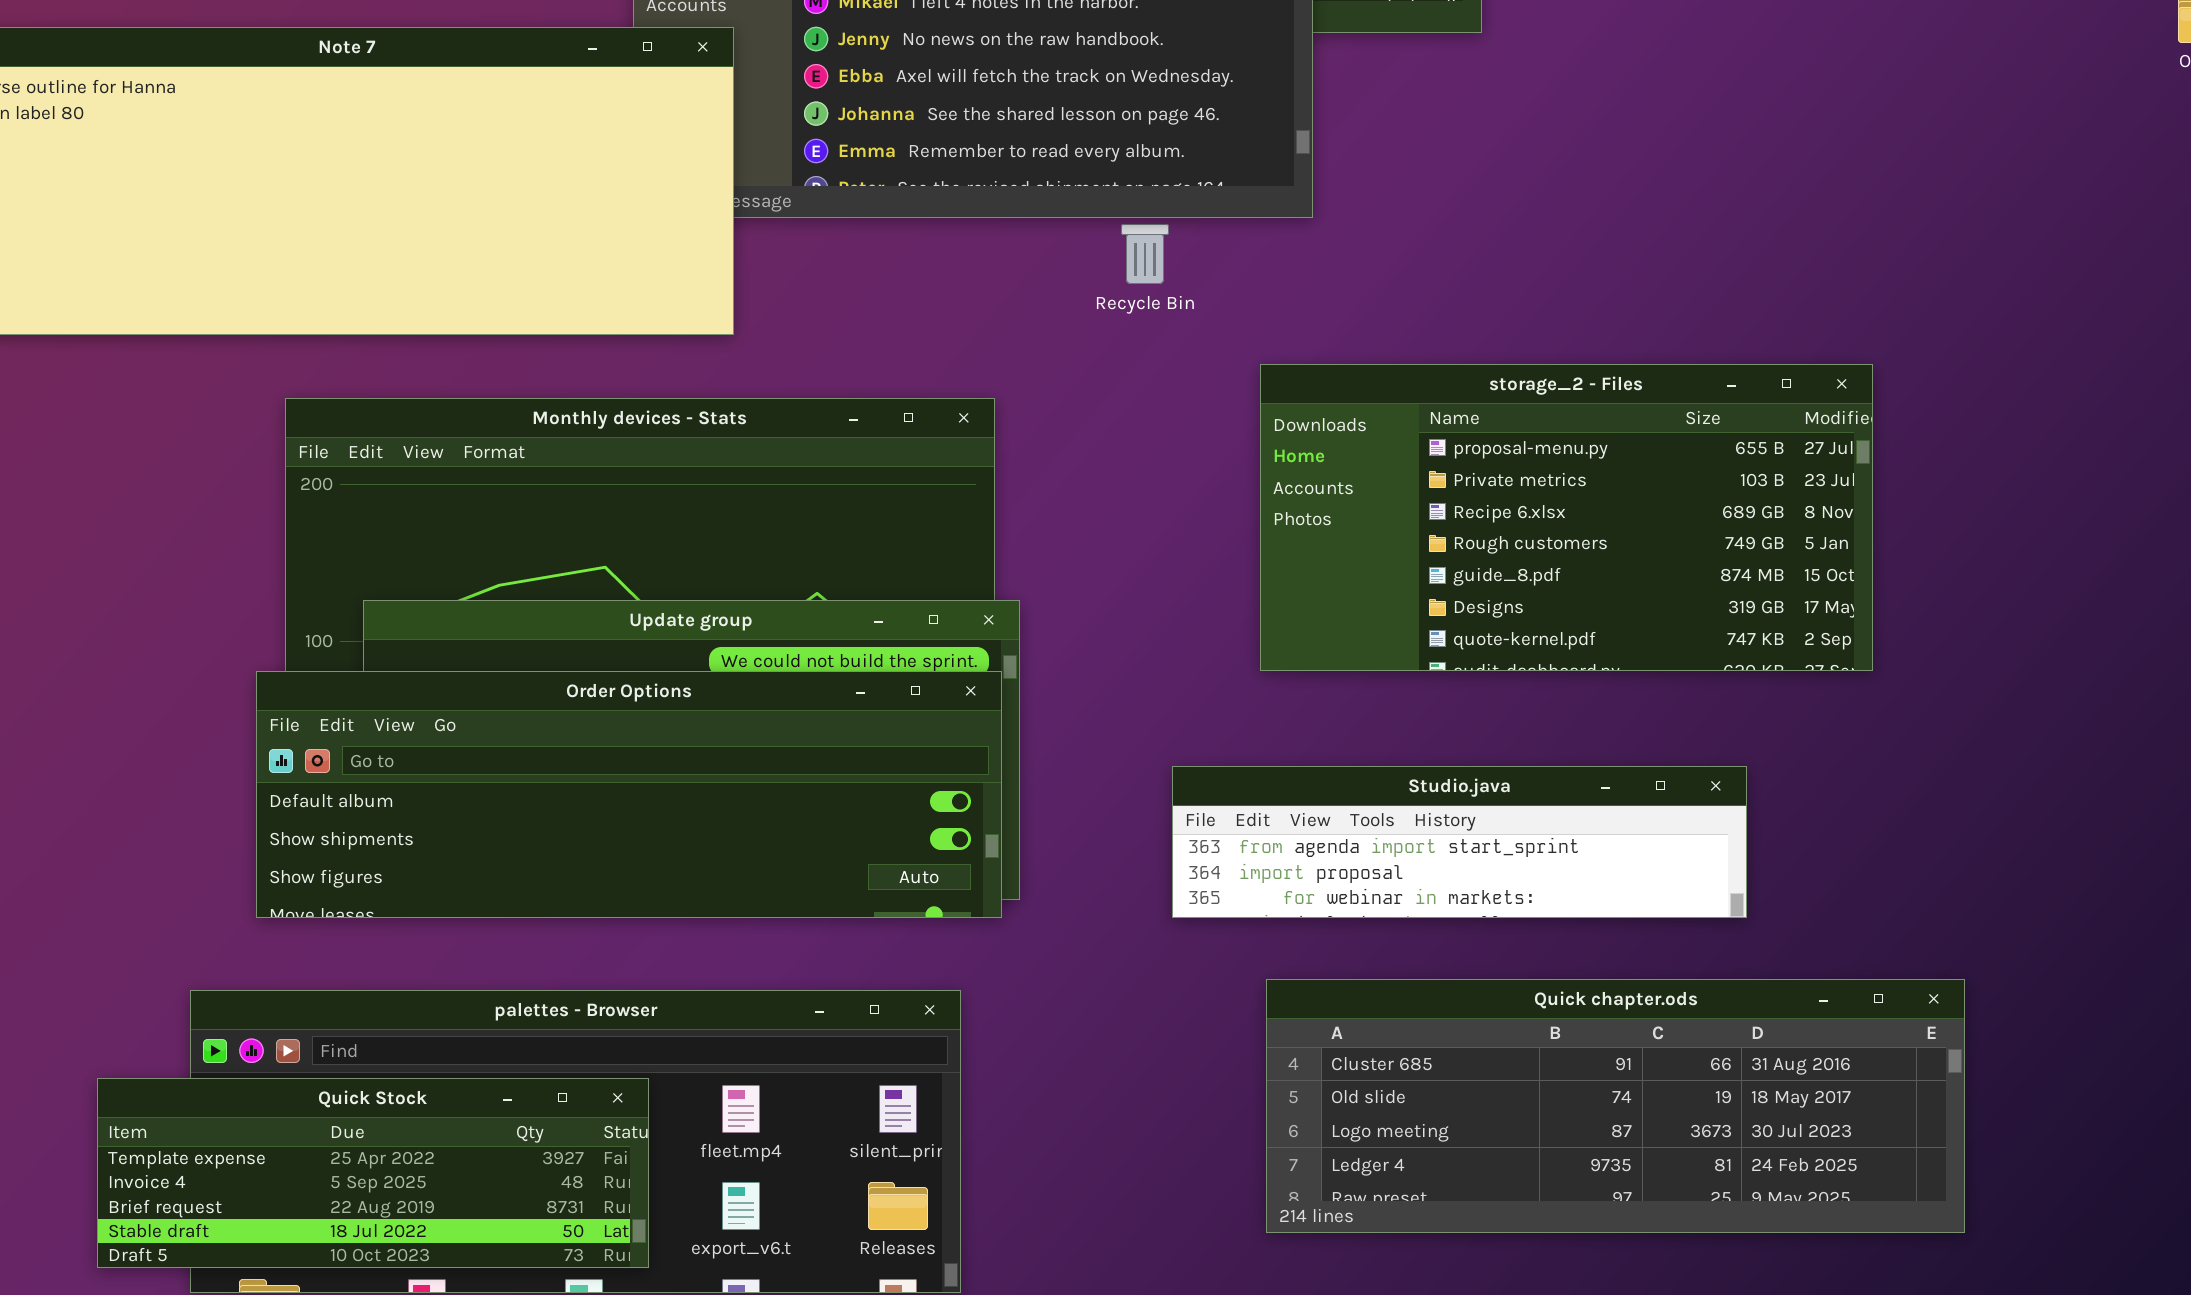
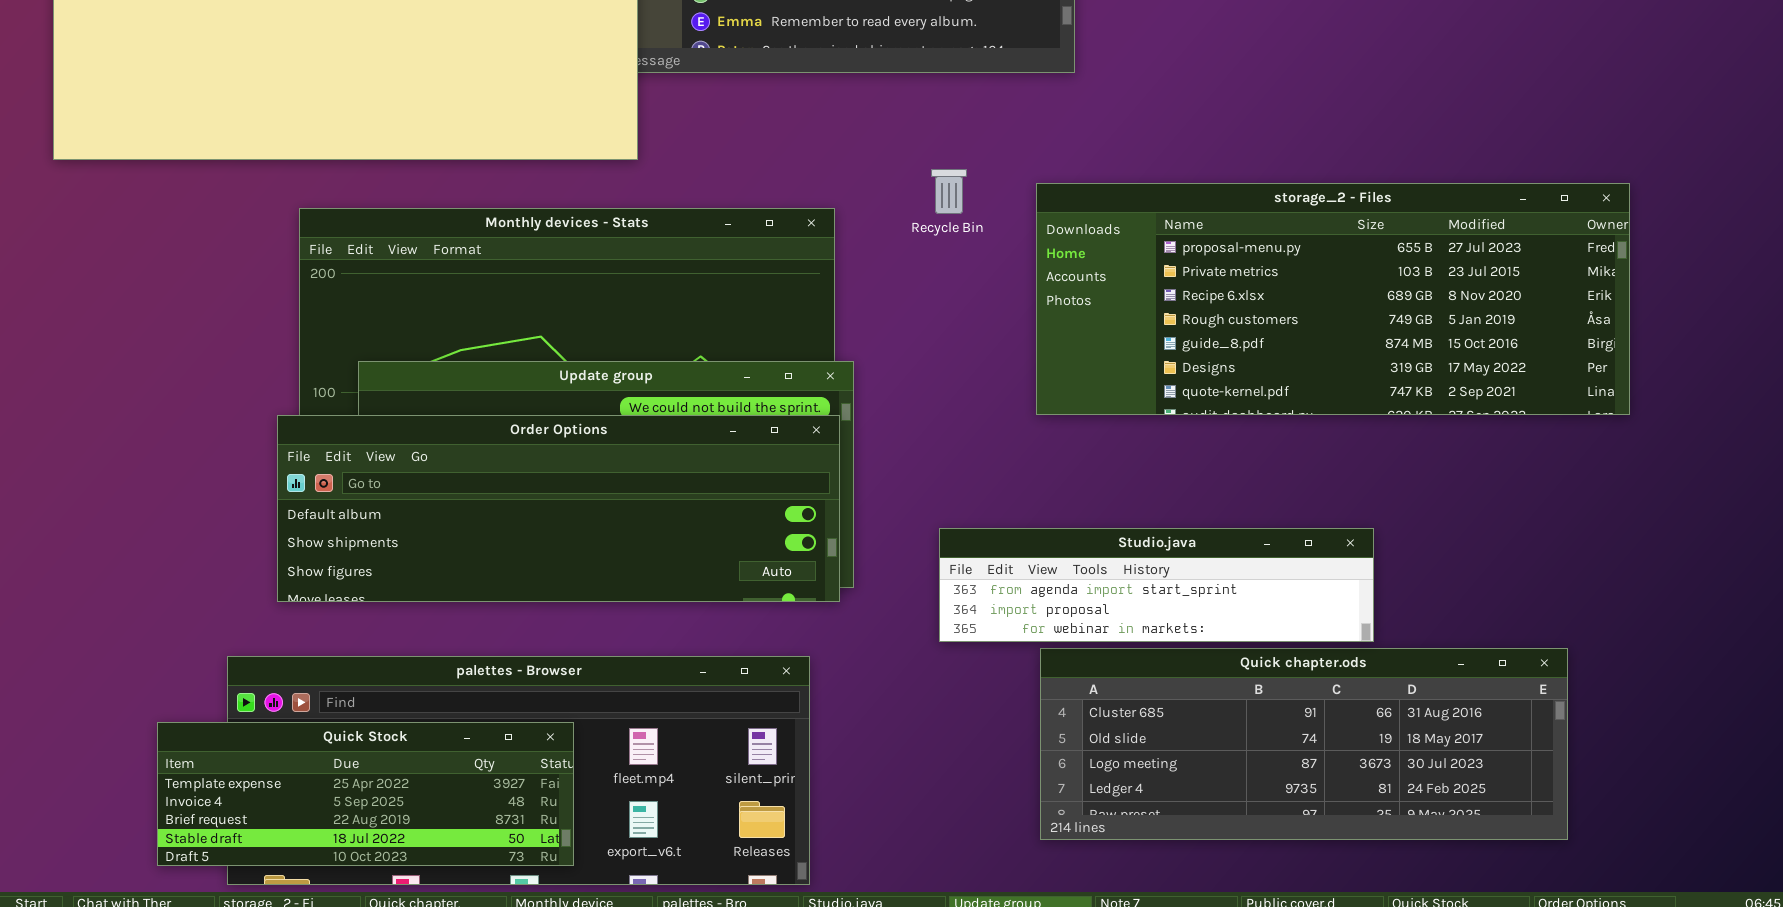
Recycle Bin: [1121,224,1169,284] -> [931,169,967,214], moved
storage_2 - Files: [1260,364,1873,671] -> [1036,183,1630,415], resized
Studio.java: [1172,766,1747,918] -> [939,528,1374,642], moved

